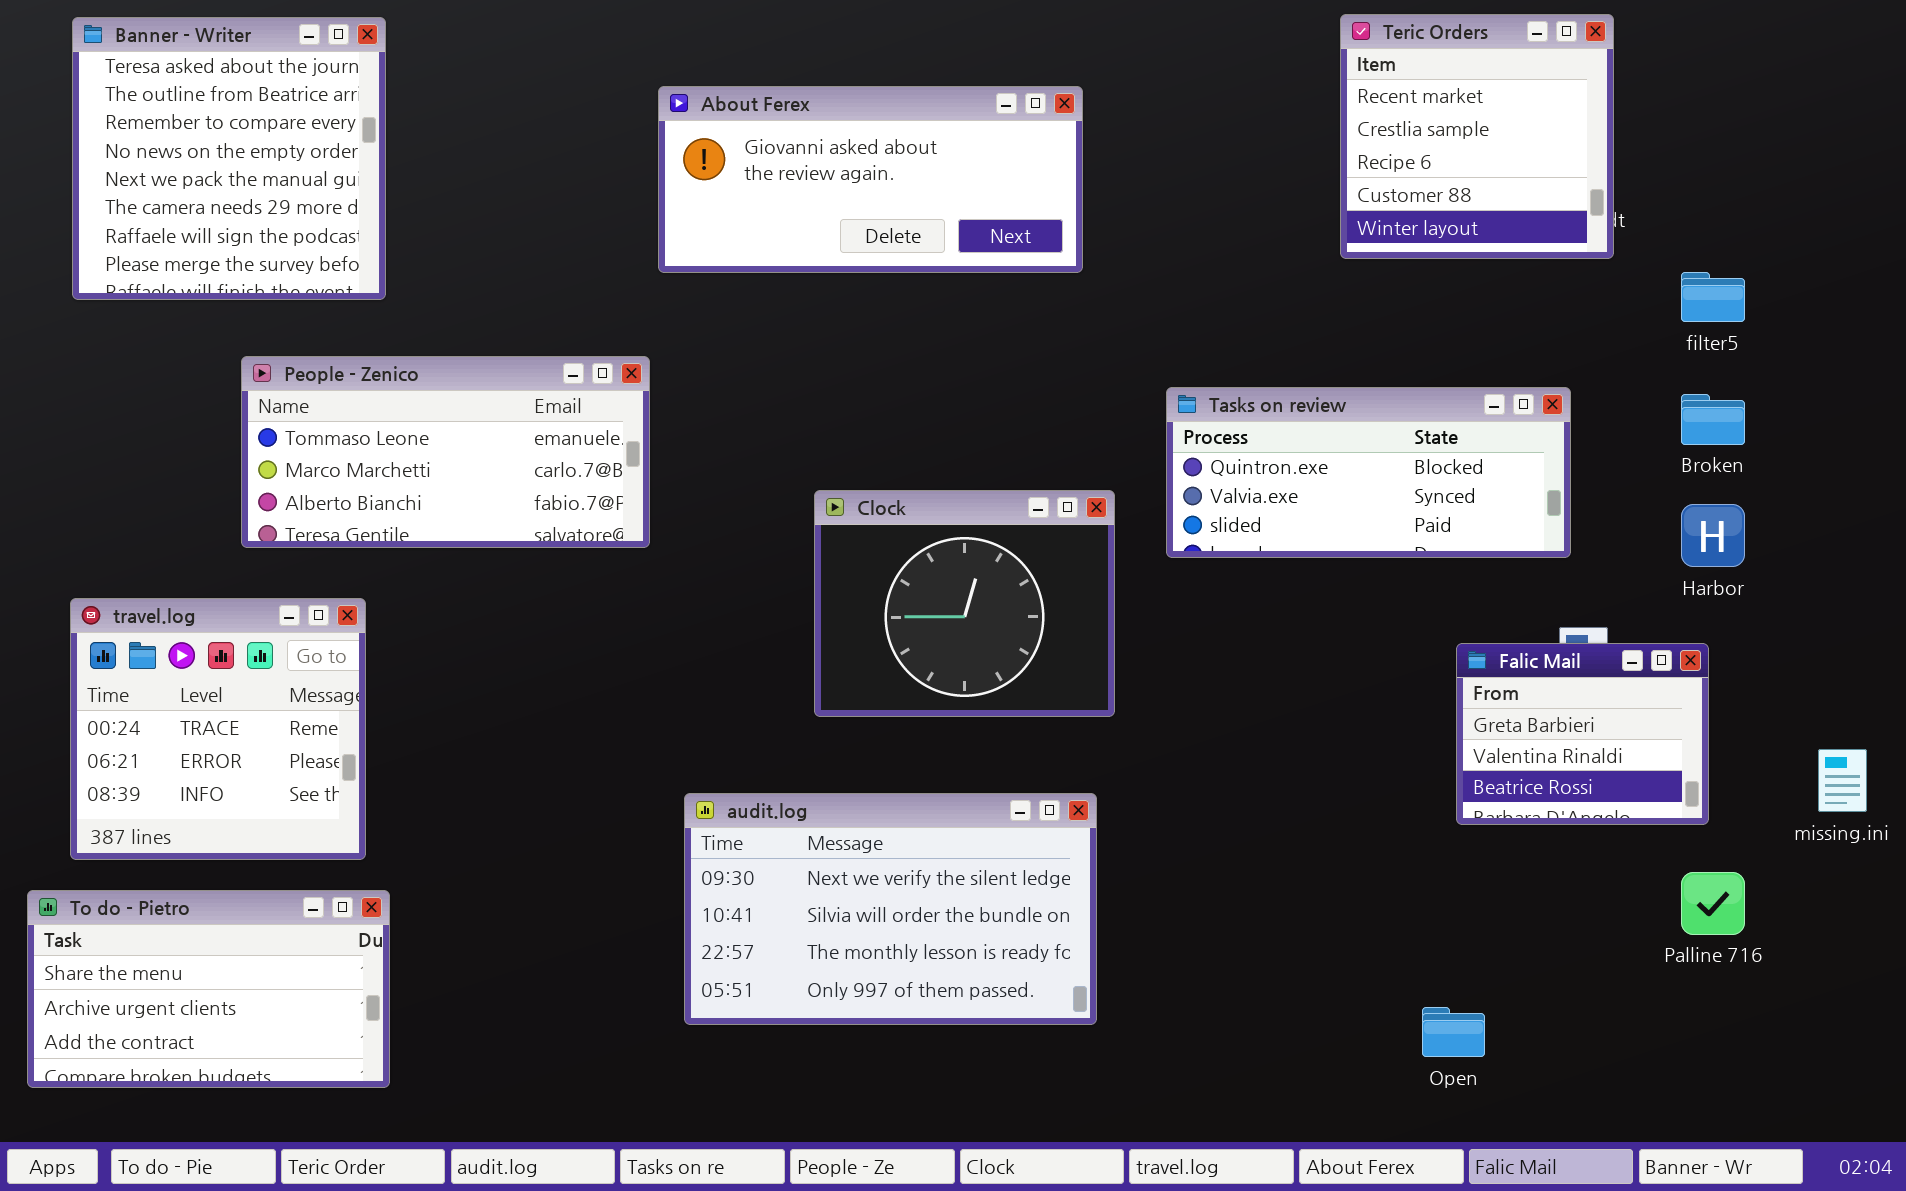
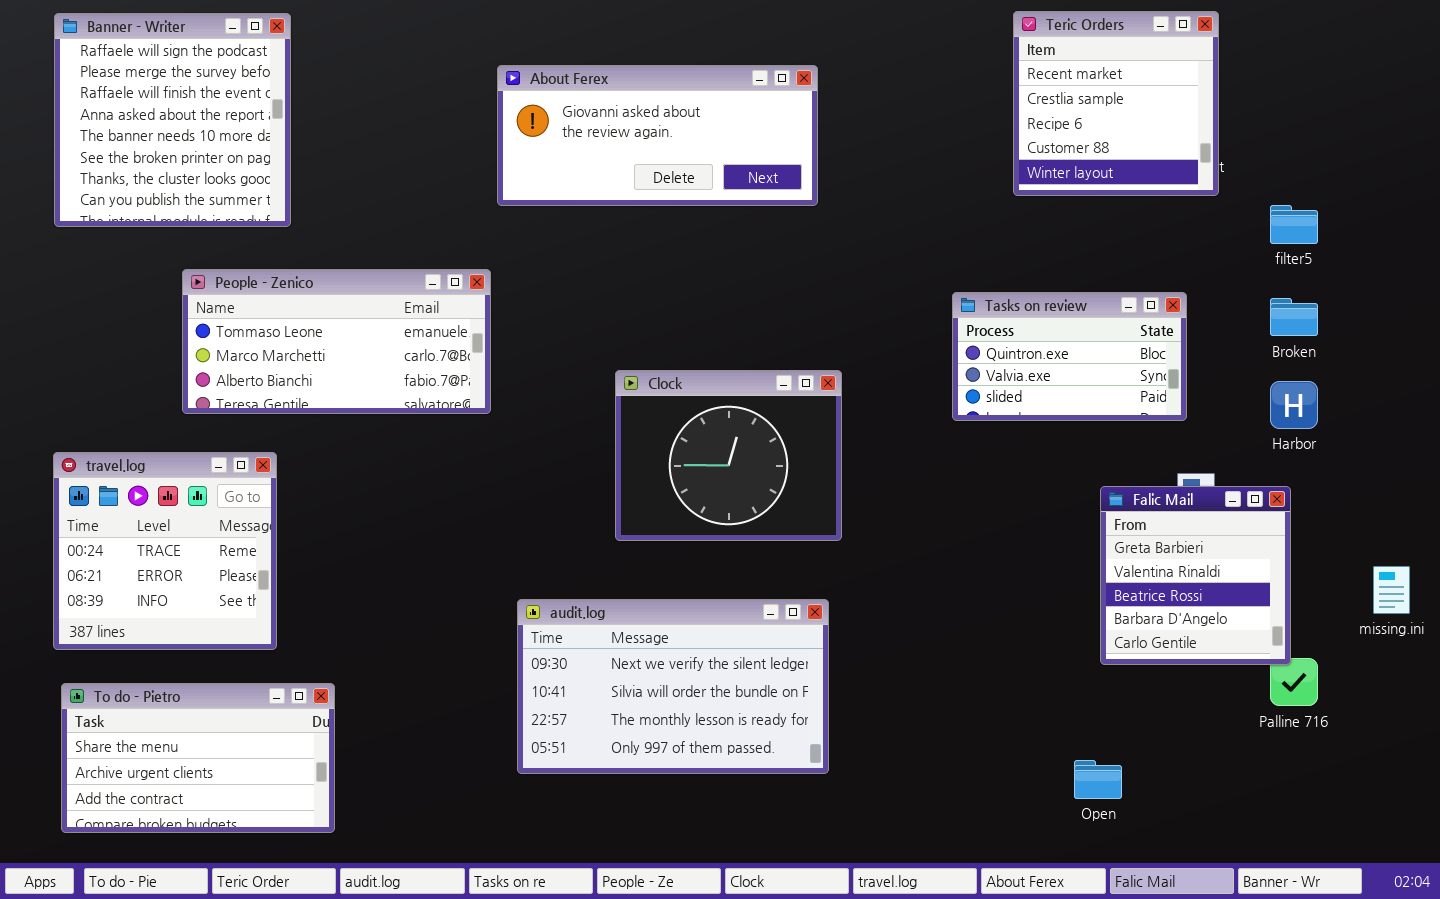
Banner - Writer: [72,17,386,300] -> [54,13,291,227], scrolled down 6 rows
Tasks on review: [1166,387,1571,558] -> [952,292,1187,421], resized
Falic Mail: [1456,643,1709,825] -> [1100,486,1291,665], resized
To do - Pietro: [27,890,390,1088] -> [61,683,335,833], moved

